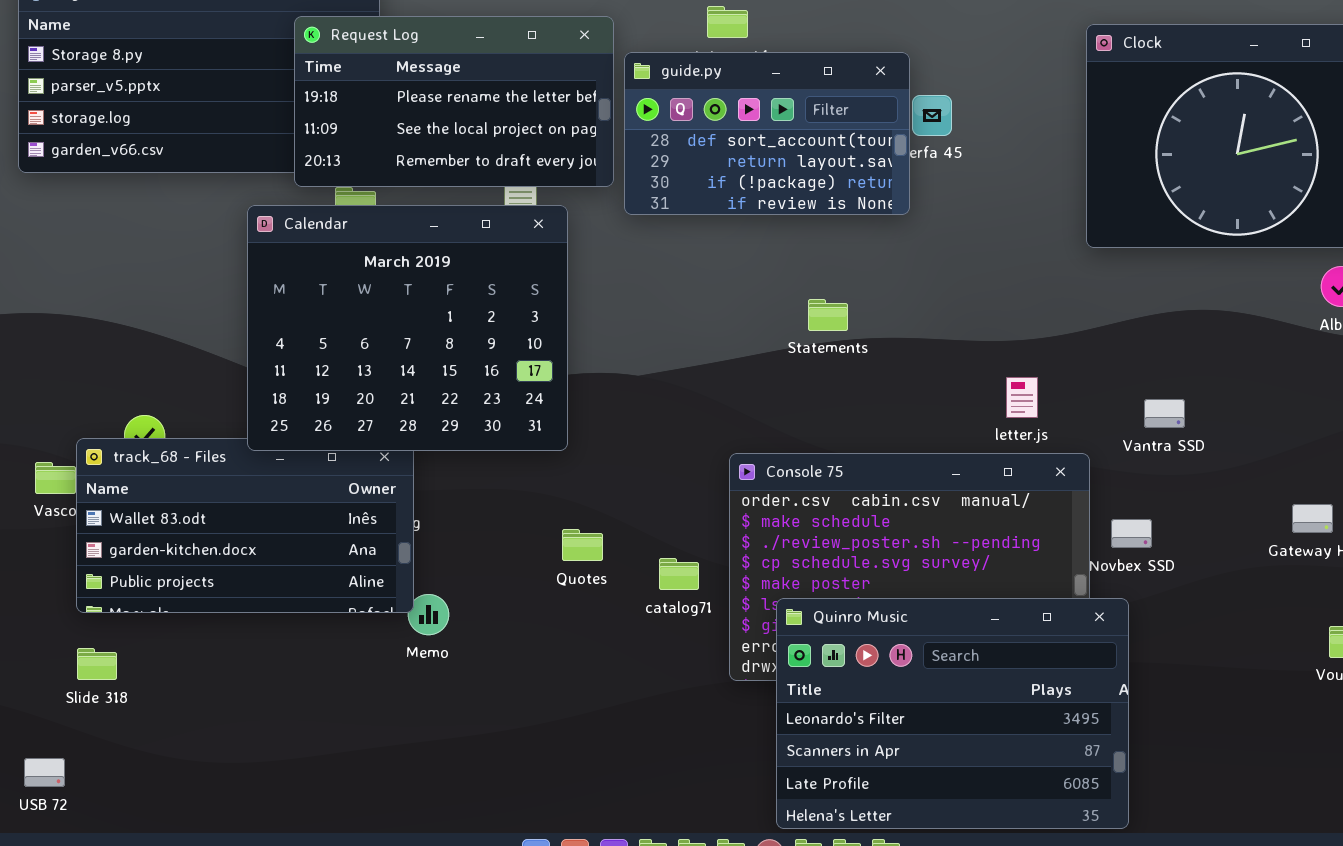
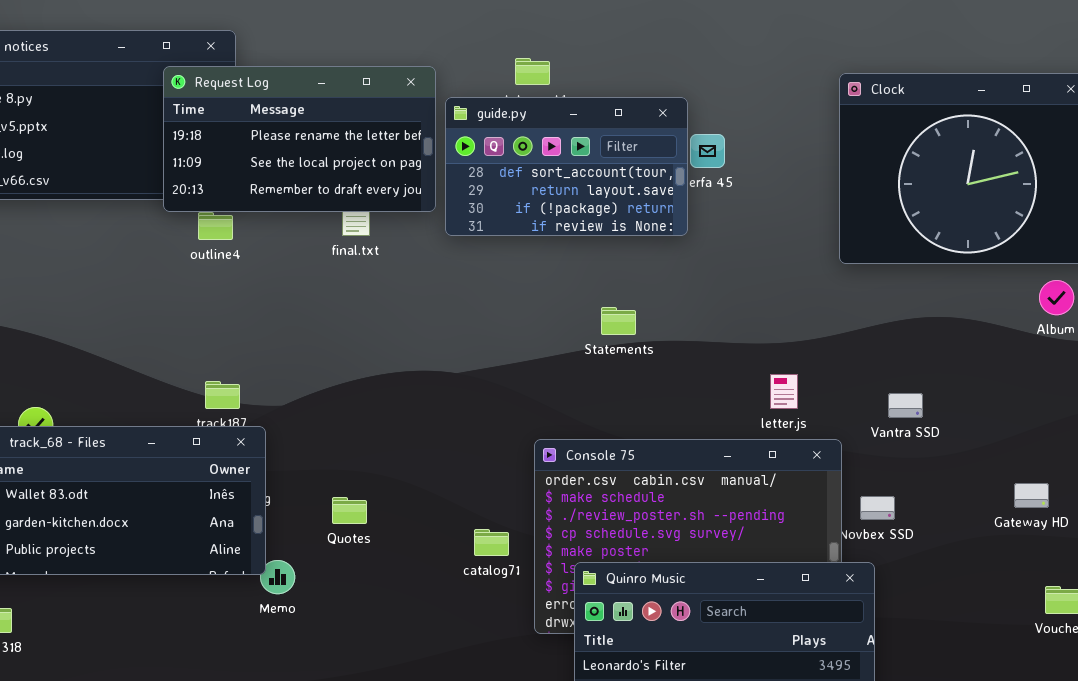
Calendar: [247,205,568,451] -> none, closed
Quotes: [562,529,603,561] -> [332,497,367,524], moved

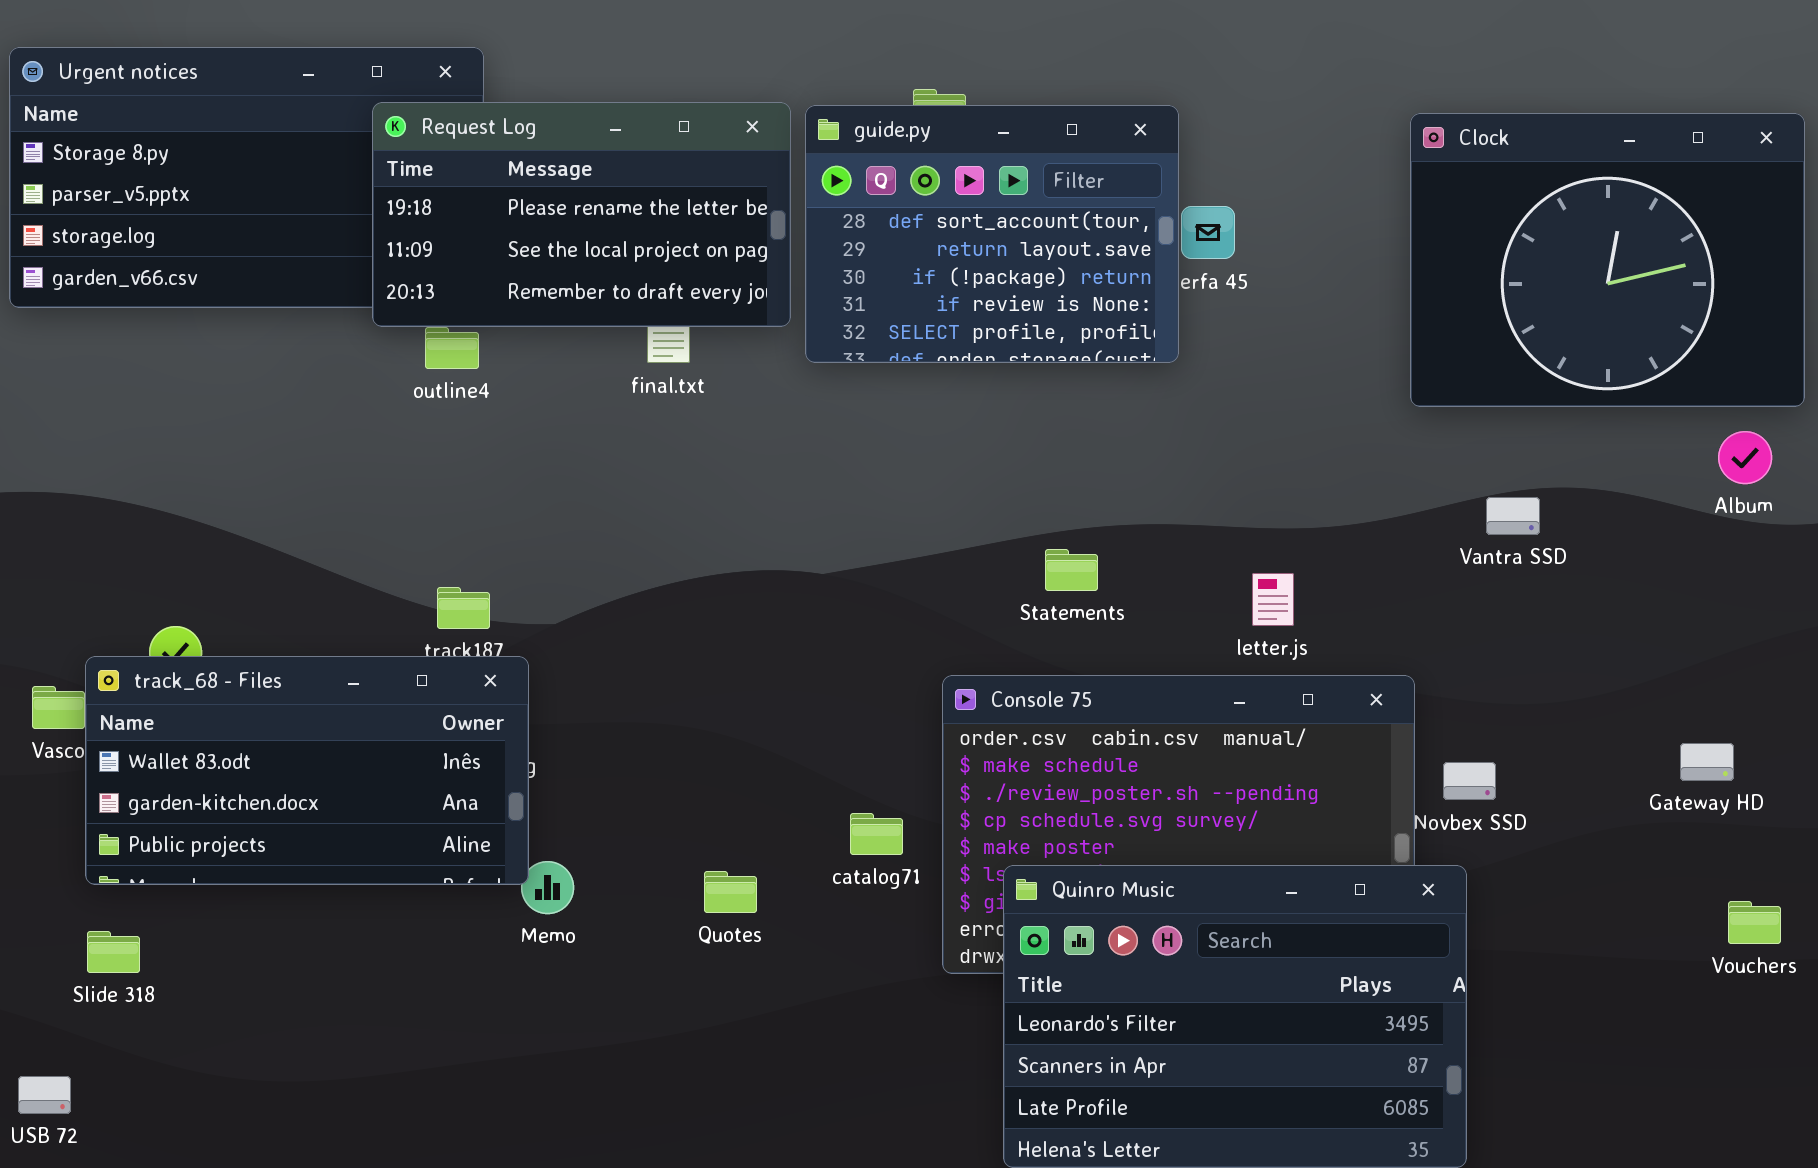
guide.py: [445,97,688,236] -> [805,105,1179,363], resized
Statements: [601,307,636,335] -> [1045,549,1098,591], moved
letter.js: [770,374,798,409] -> [1252,573,1294,626], moved
Vantra SSD: [888,393,923,418] -> [1486,497,1540,535], moved
Quotes: [332,497,367,524] -> [704,871,757,913], moved

